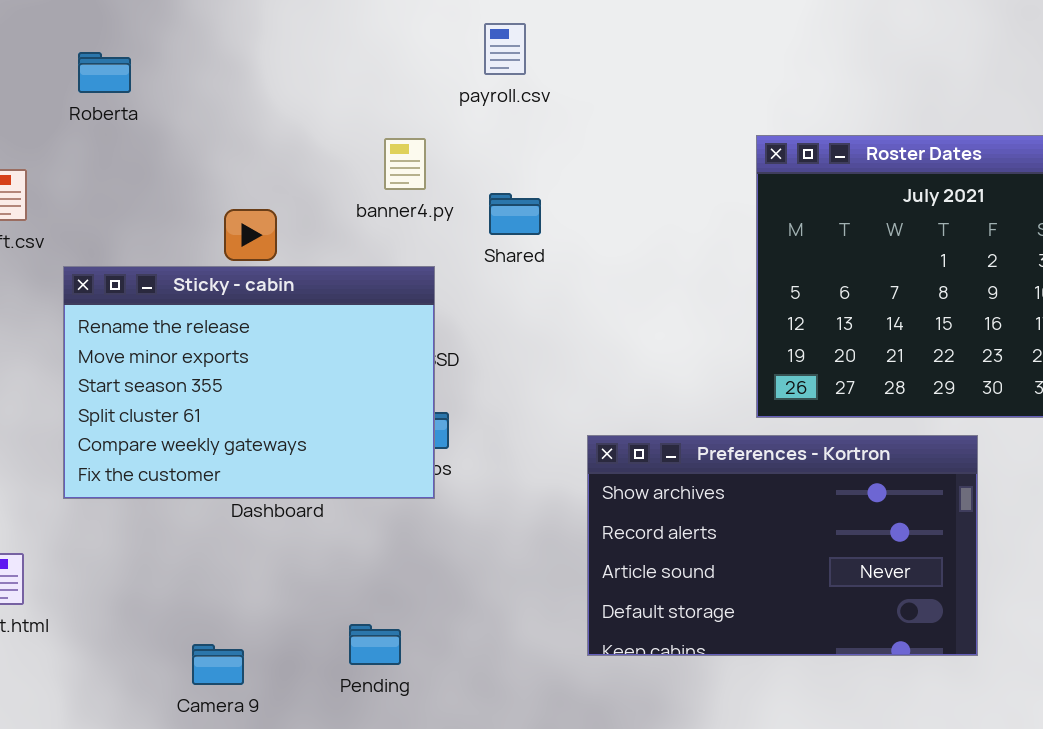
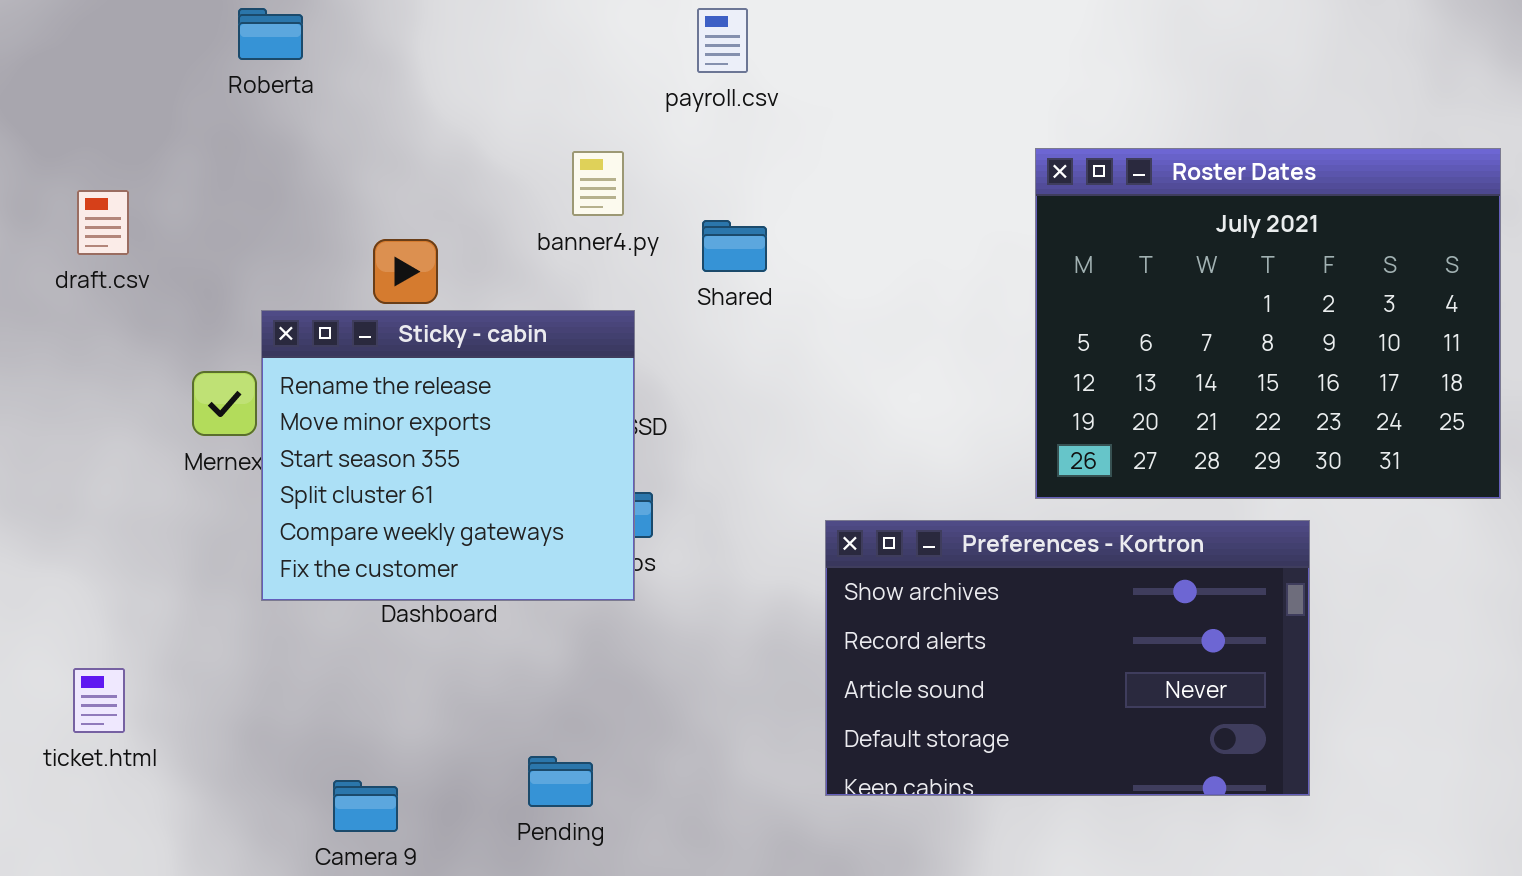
Roberta: [78,52,131,93] -> [238,8,303,60], moved
Sticky - cabin: [63,266,435,499] -> [261,310,635,601], resized

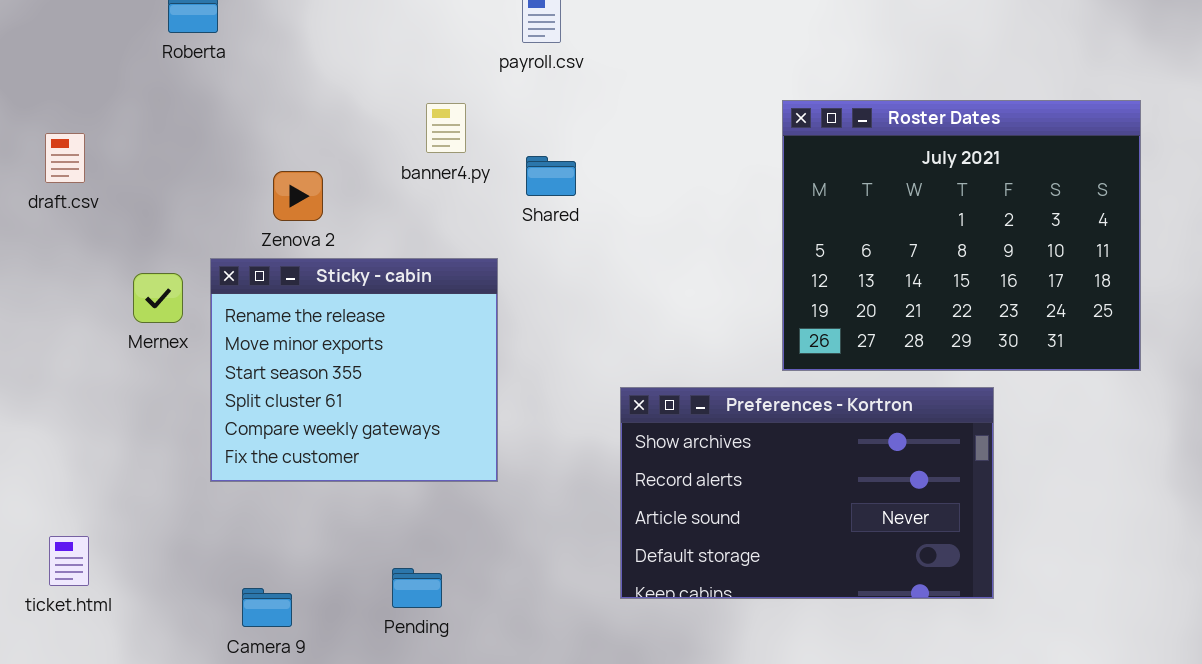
Sticky - cabin: [261,310,635,601] -> [210,258,498,482], moved
ticket.html: [73,668,125,733] -> [49,536,89,586], moved

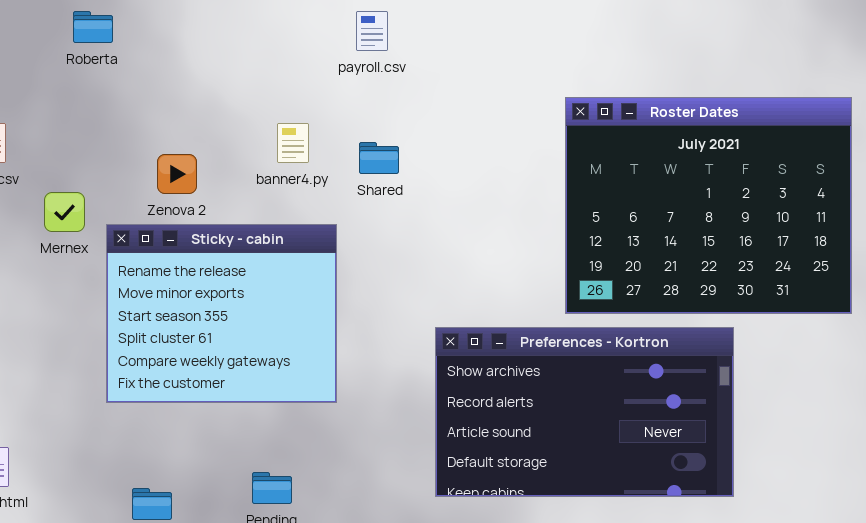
banner4.py: [426,103,466,153] -> [277,123,309,163], moved
Mernex: [133,273,183,323] -> [44,192,85,232], moved

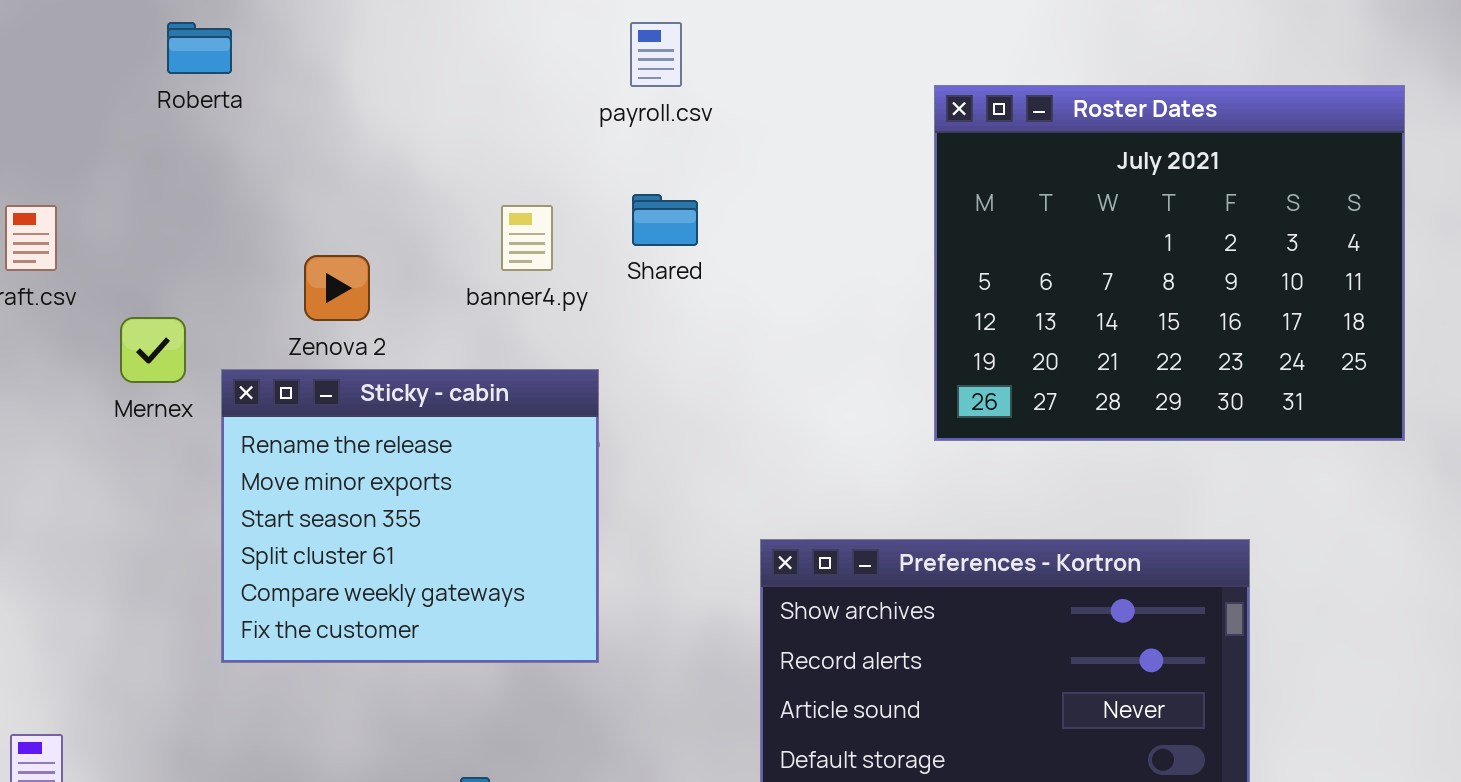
Roster Dates: [565,97,852,314] -> [934,85,1405,441], moved
Shared: [359,142,399,174] -> [632,194,698,246], moved

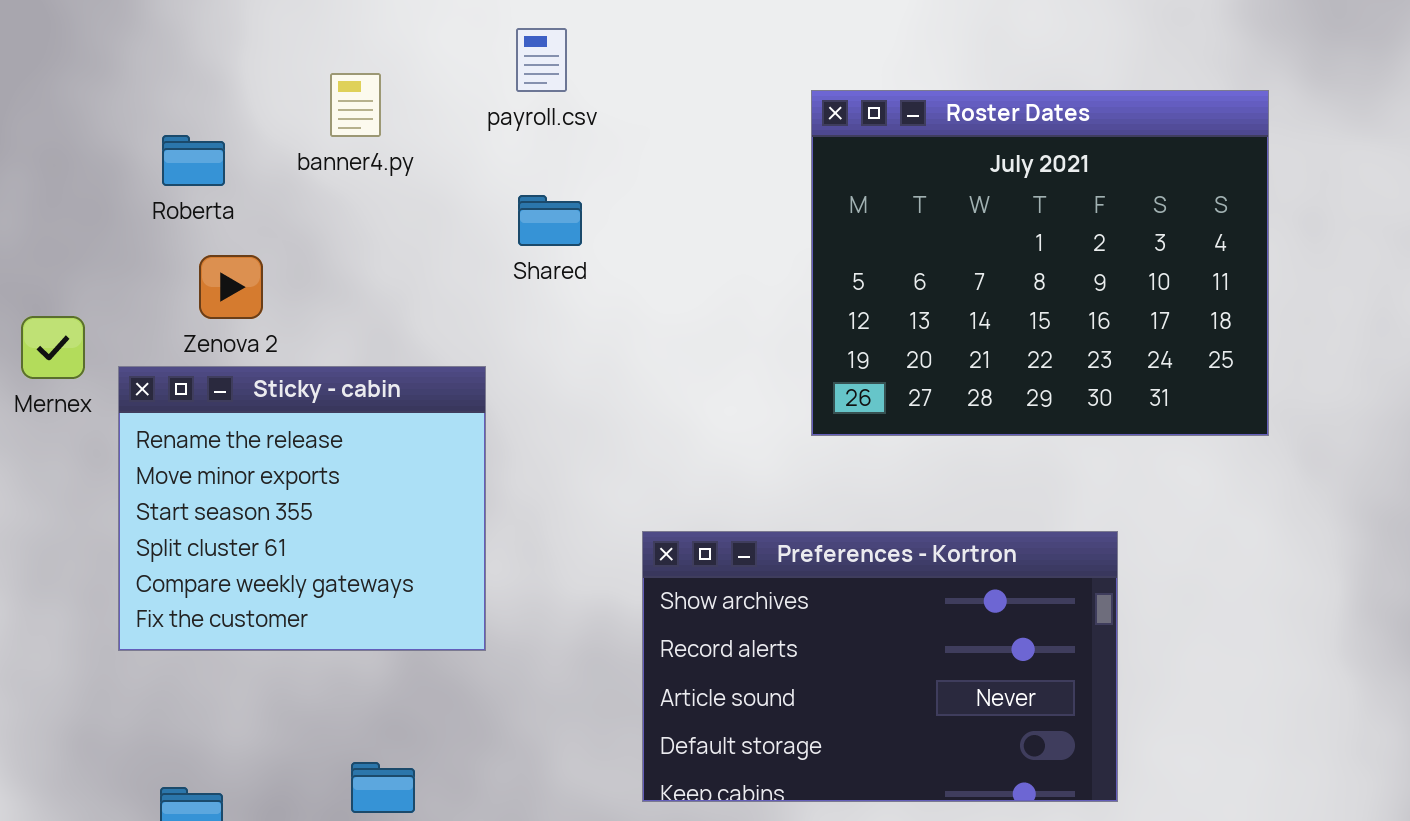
Roberta: [167,22,232,74] -> [162,135,225,186], moved
banner4.py: [501,205,553,271] -> [330,73,381,137], moved

